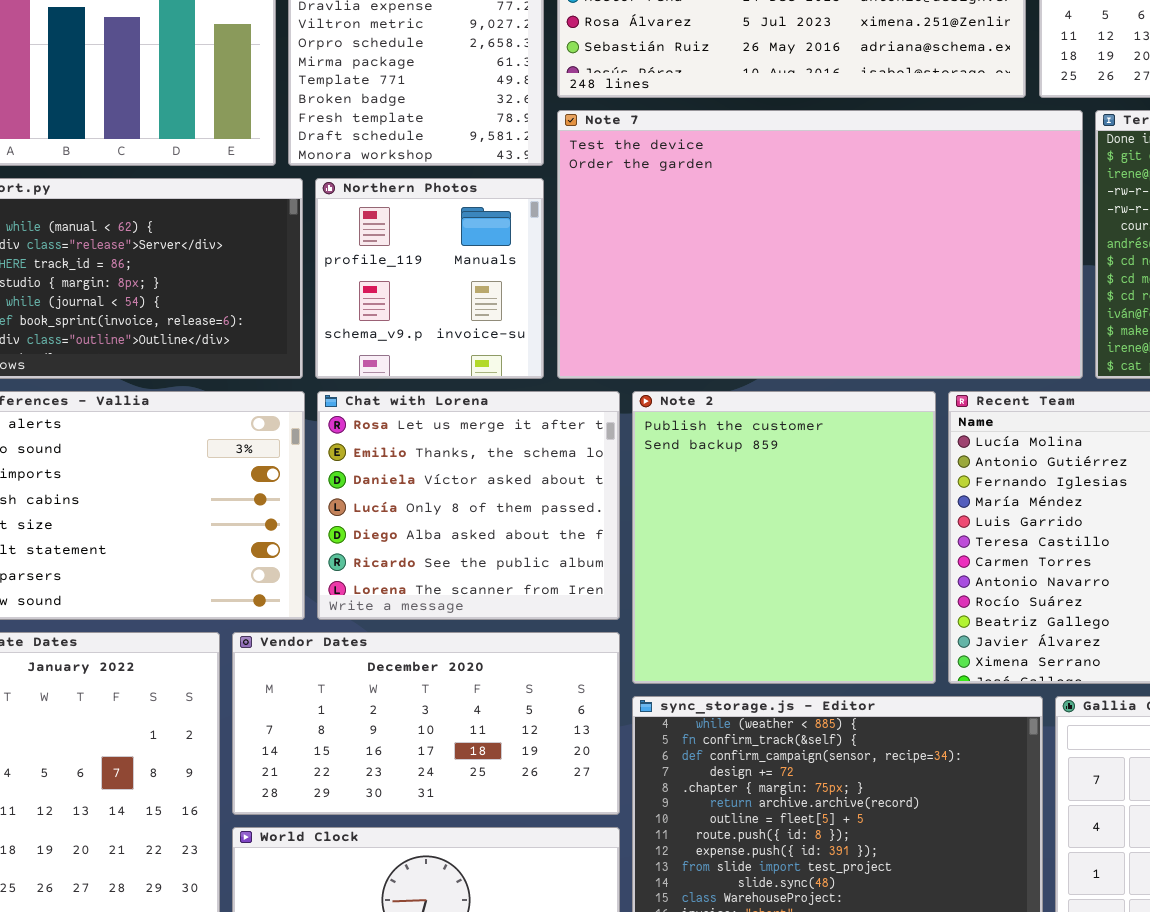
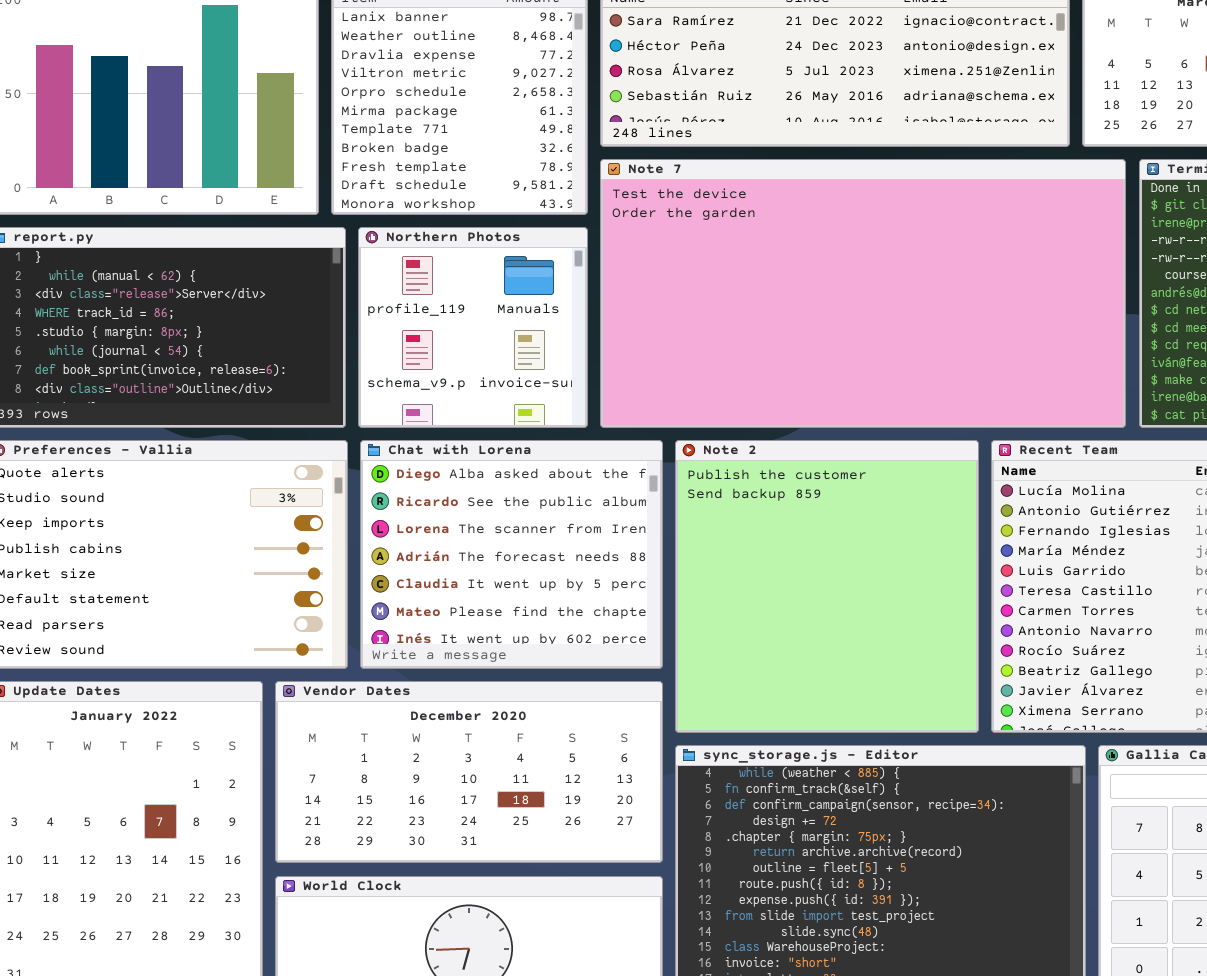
Chat with Lorena: [317,391,620,620] -> [360,440,663,669], scrolled down 4 rows

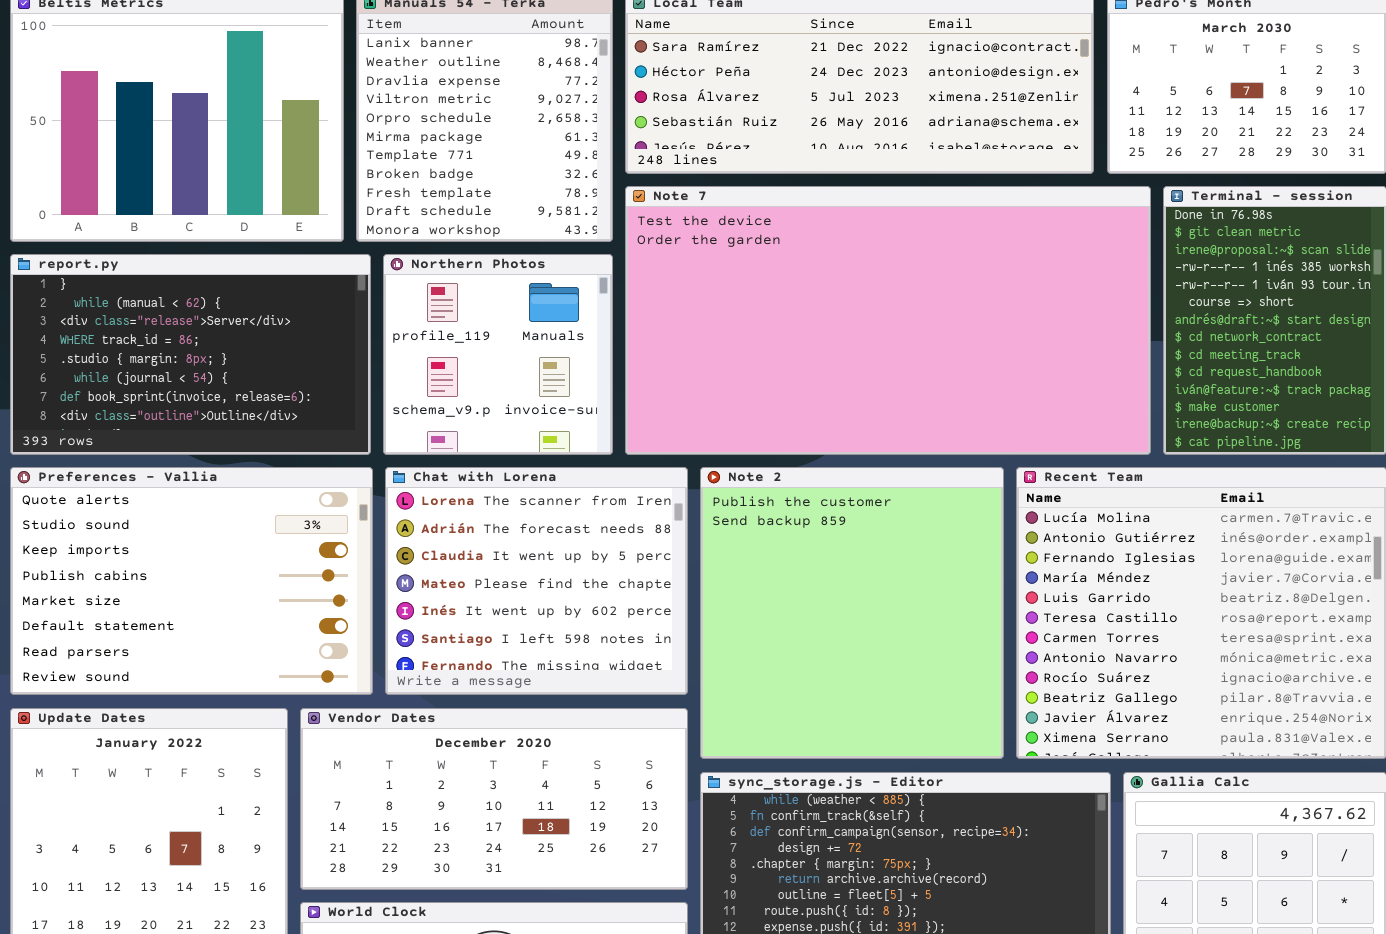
Chat with Lorena: [360,440,663,669] -> [385,467,688,695], scrolled down 2 rows

